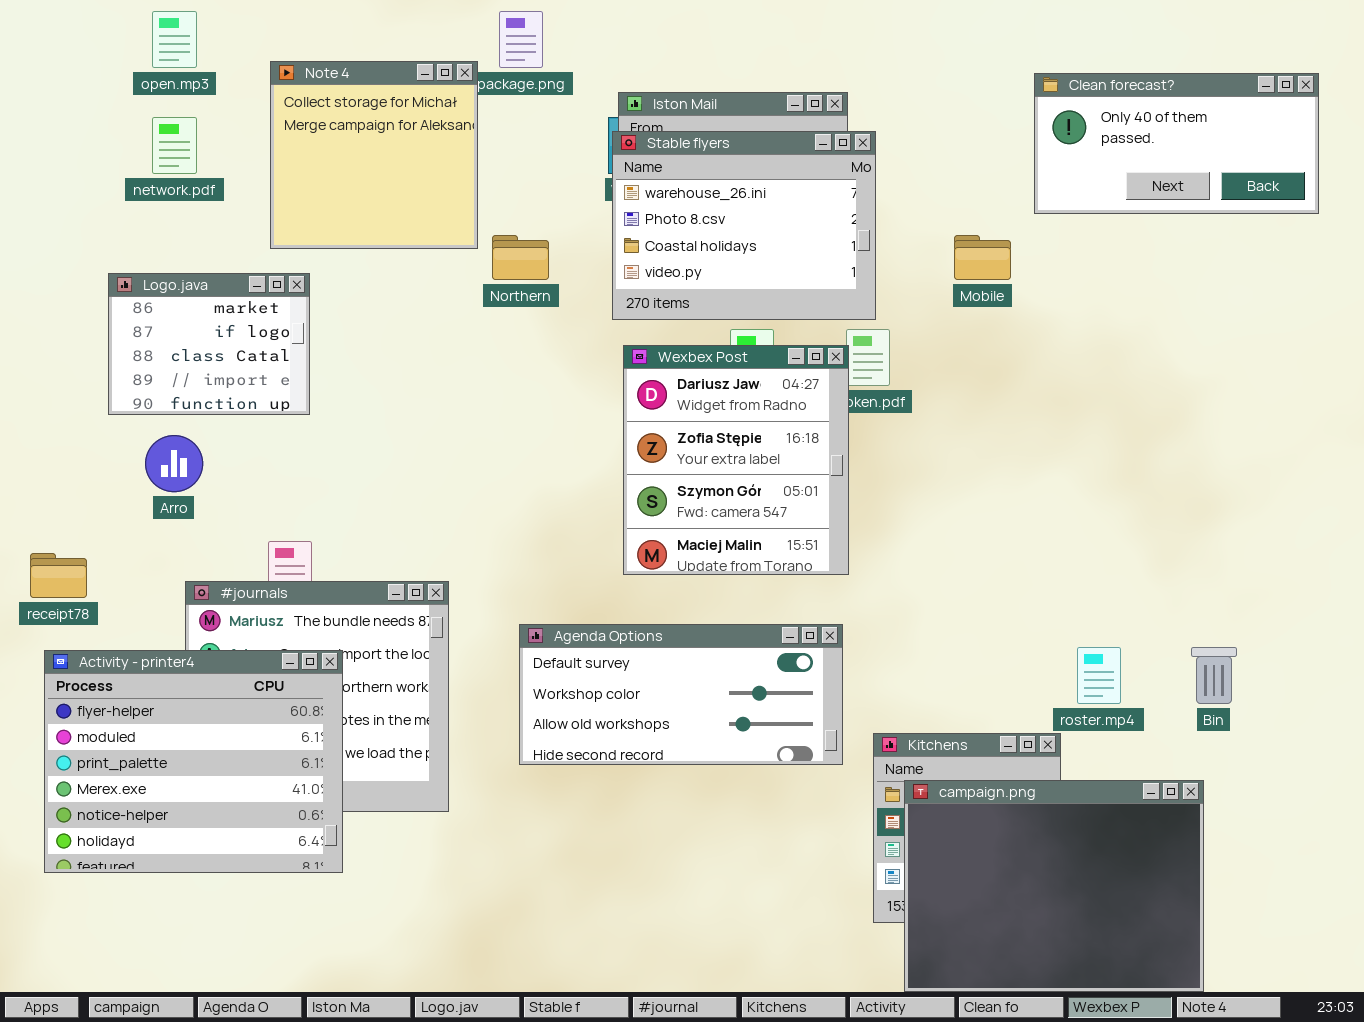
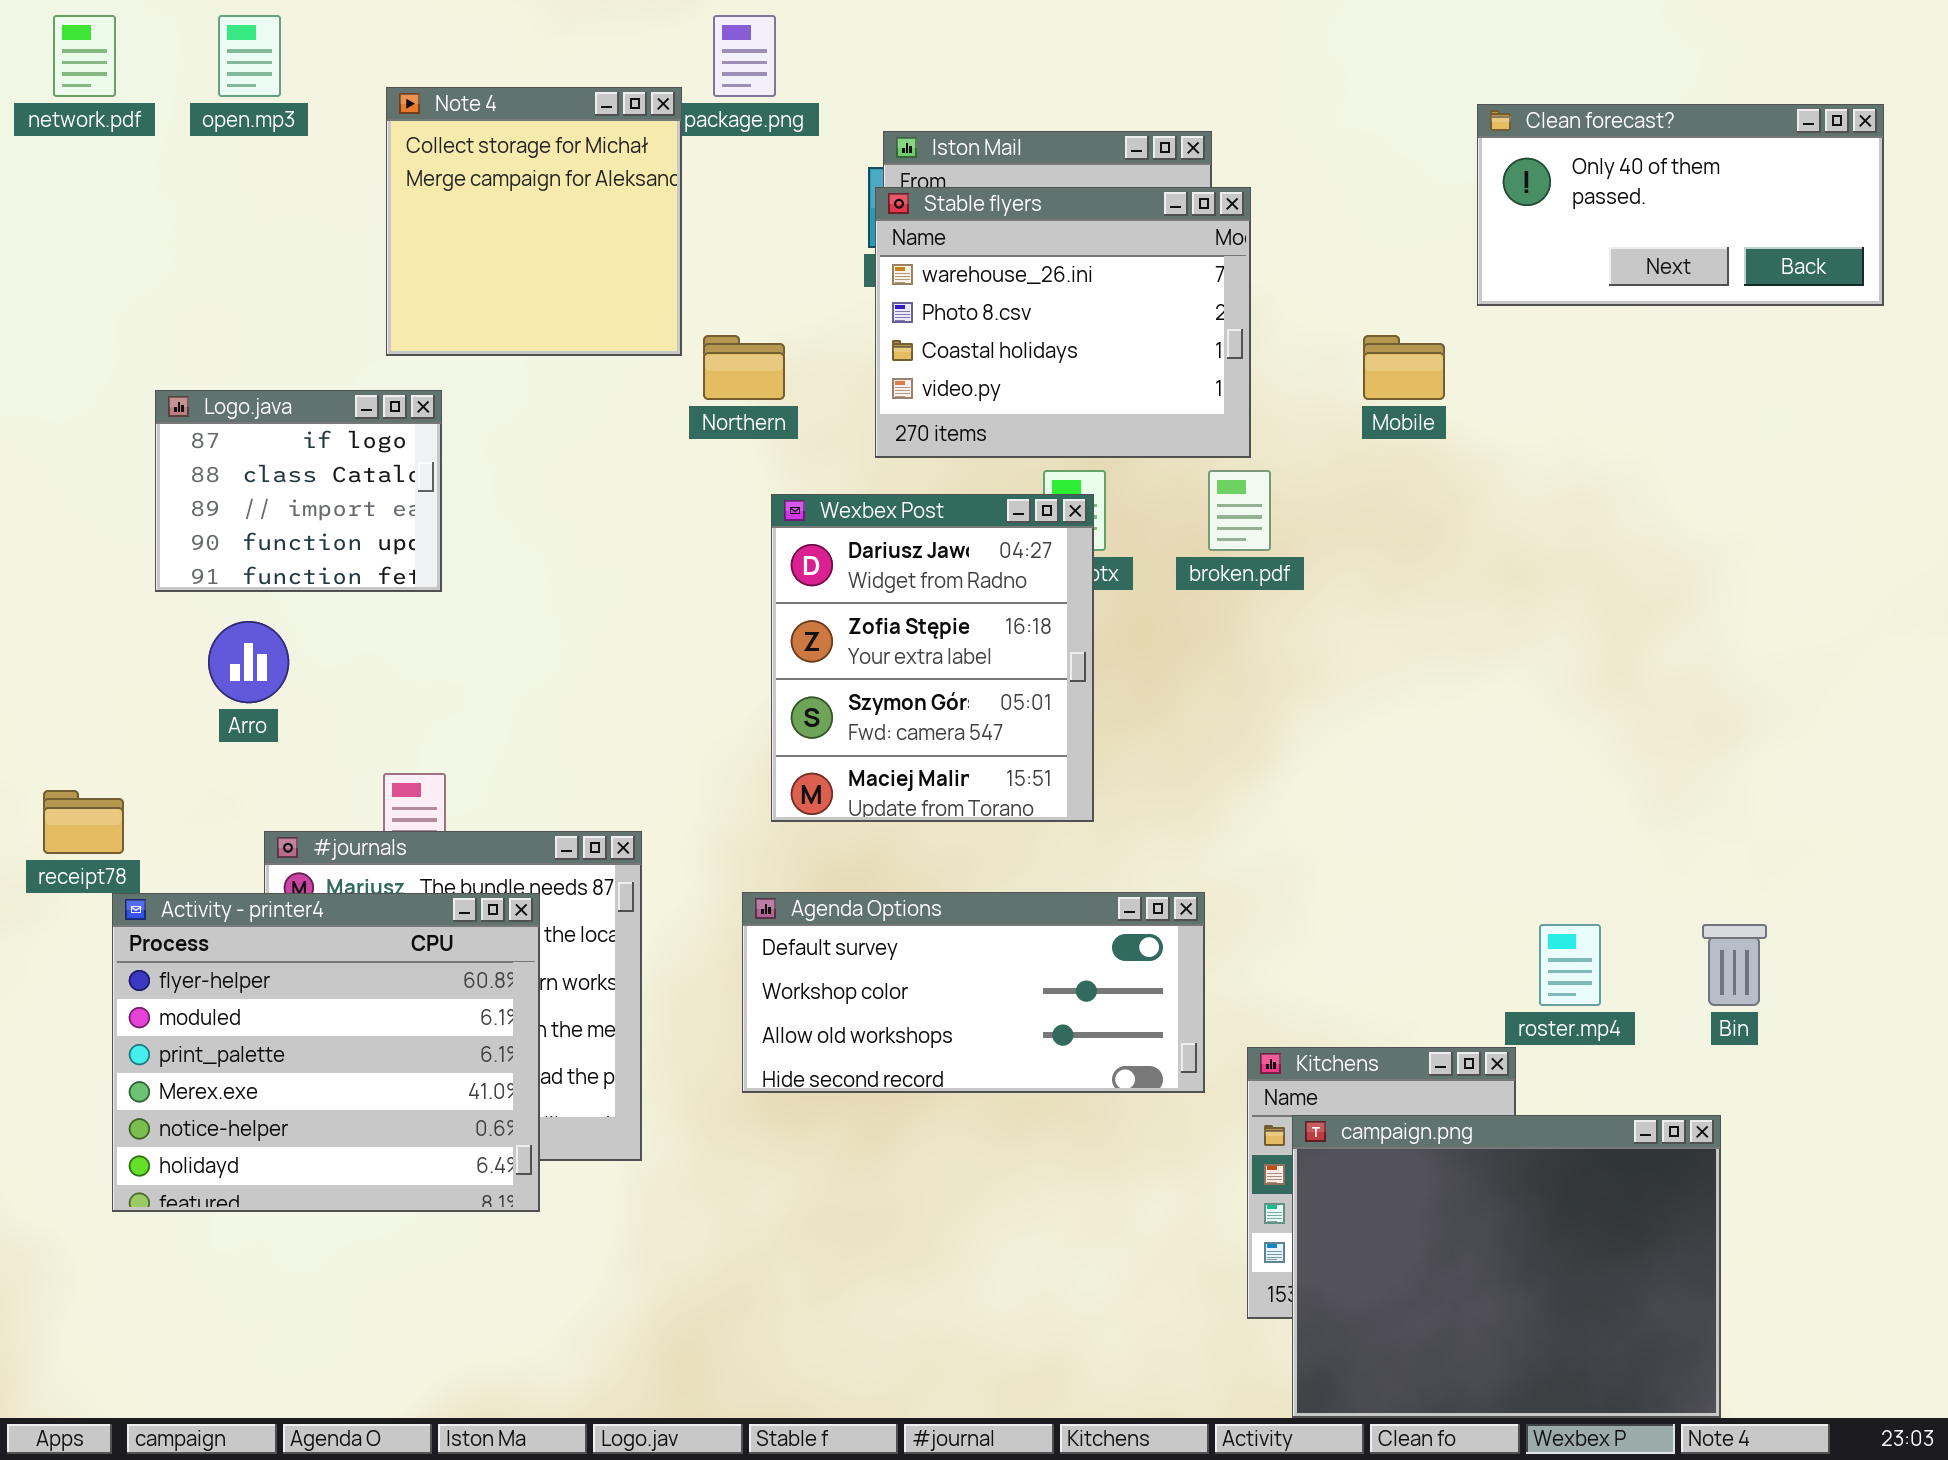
network.pdf: [152,117,197,174] -> [53,15,116,97], moved
Logo.java: [108,273,310,415] -> [155,390,442,592], scrolled down 1 row
Wexbex Post: [623,345,849,575] -> [771,494,1094,822], moved
Activity - printer4: [44,650,343,873] -> [112,893,540,1212], moved

